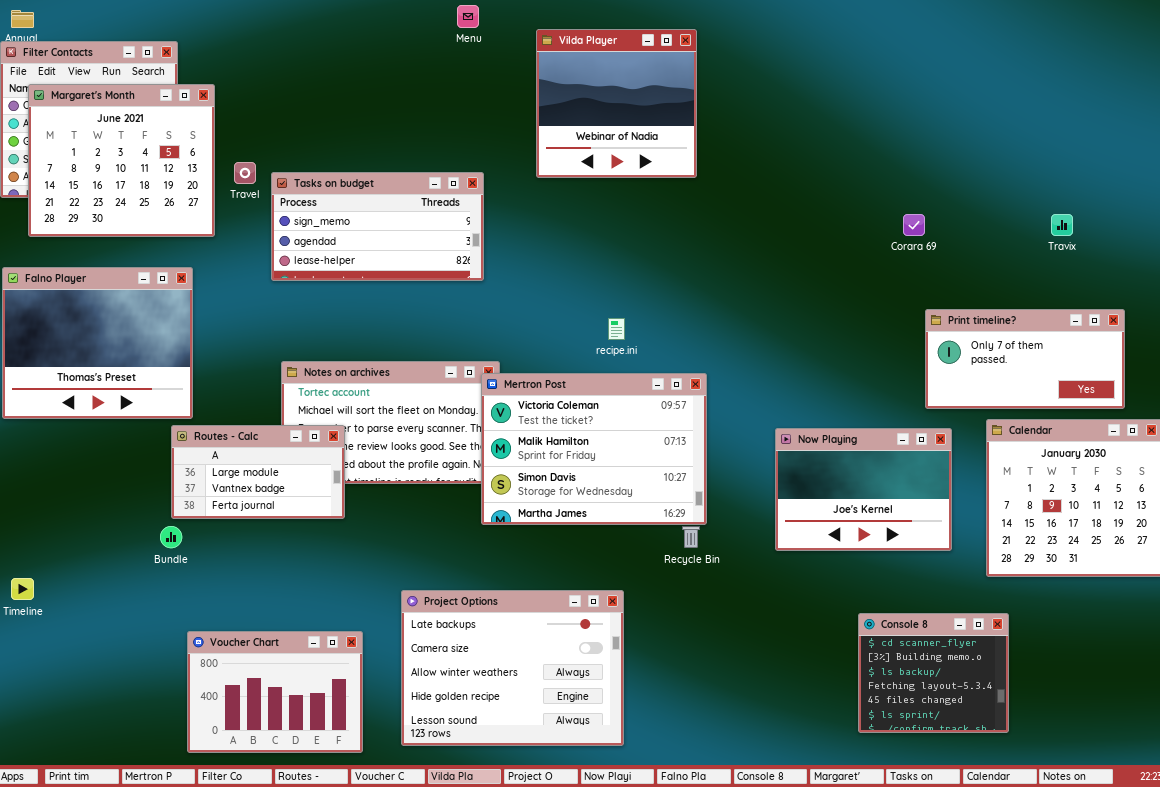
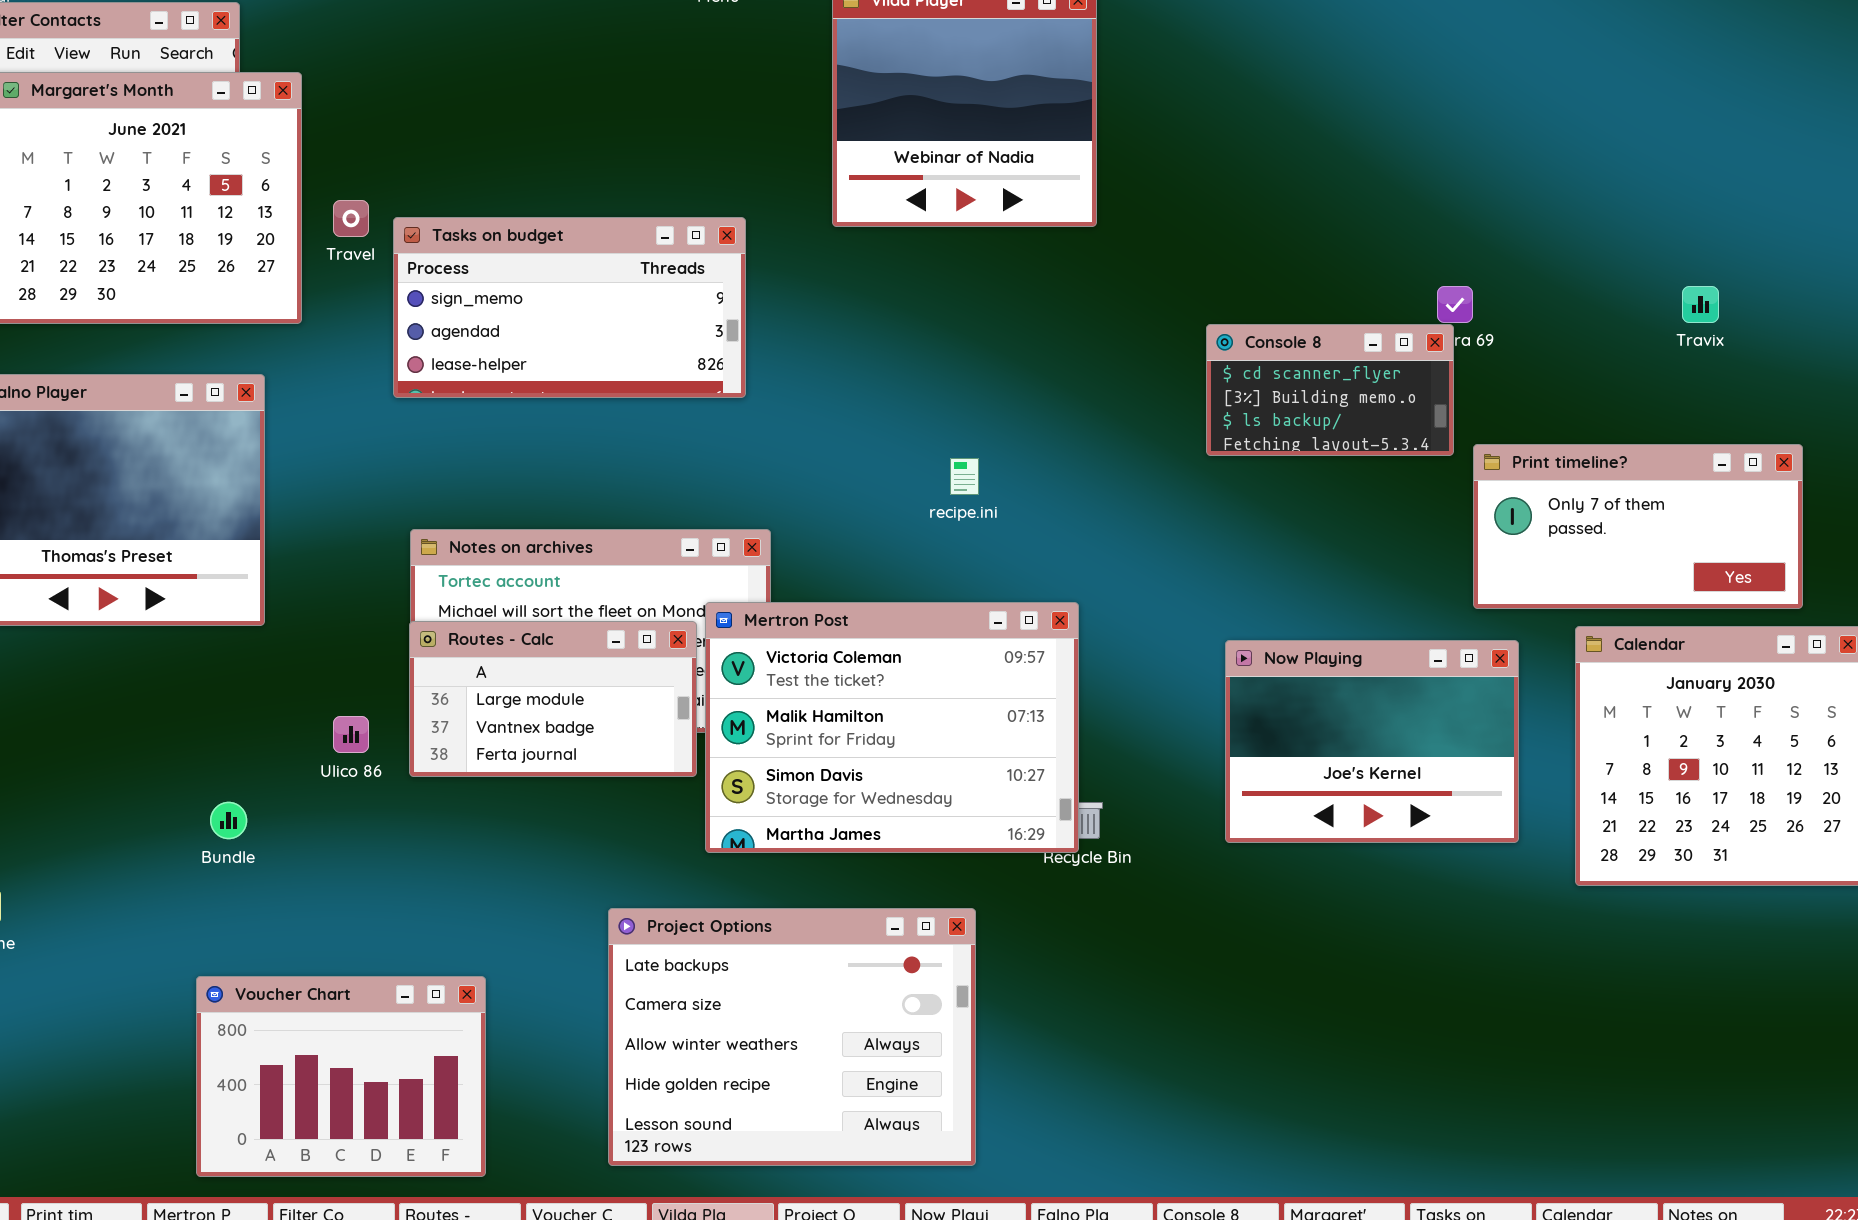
Mertron Post: [481,373,707,525] -> [705,602,1079,853], moved
Routes - Calc: [171,425,345,519] -> [409,621,697,777], moved
Console 8: [858,613,1009,733] -> [1206,324,1454,456], moved, resized
Voucher Chart: [187,631,363,753] -> [196,976,486,1177], moved

